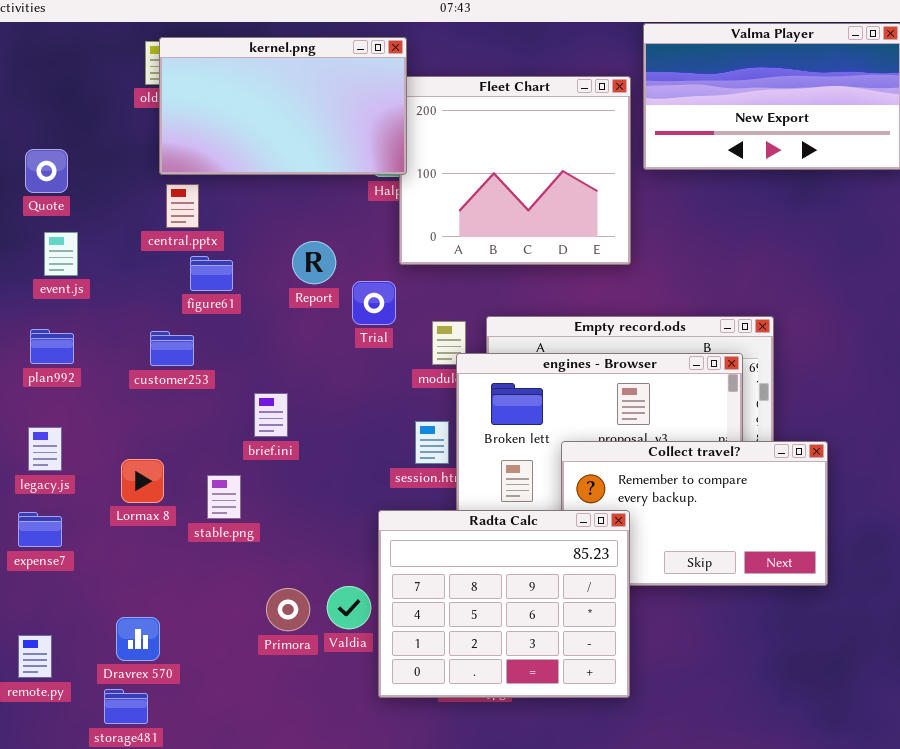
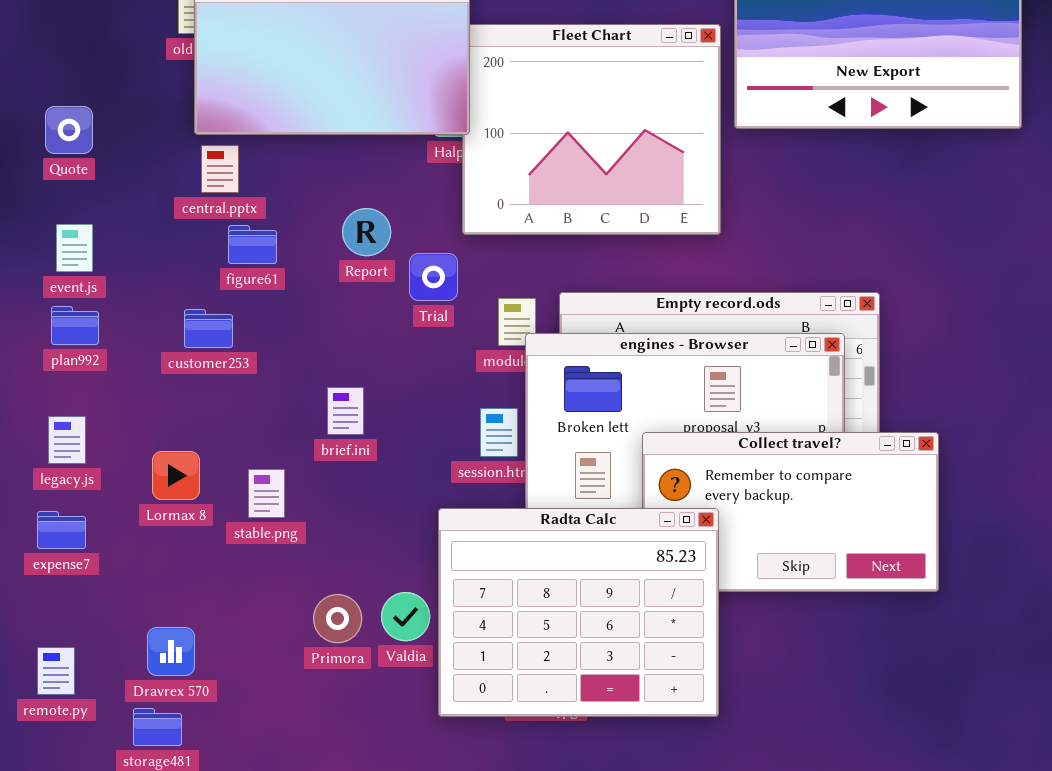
event.js: [44,232,78,276] -> [56,224,93,272], moved
brief.ini: [254,393,288,437] -> [327,387,364,435], moved

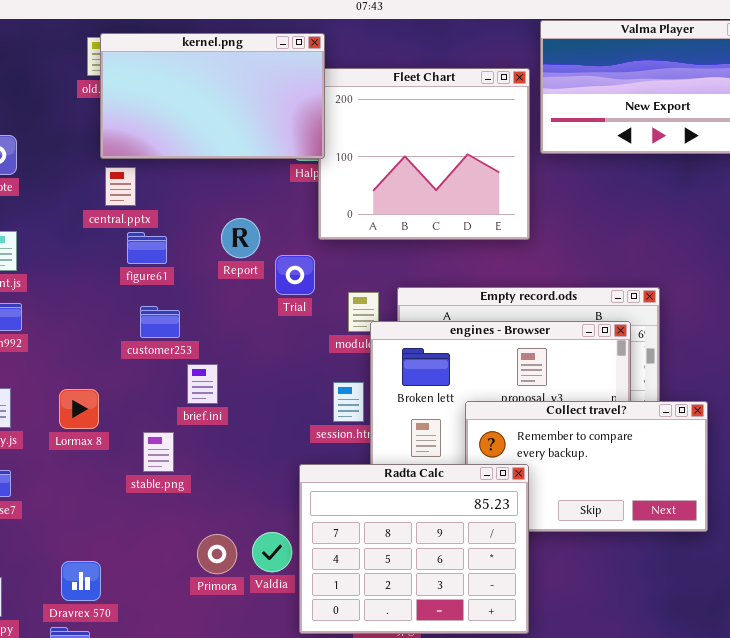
customer253: [184,309,233,348] -> [140,306,180,338], moved
brief.ini: [327,387,364,435] -> [187,364,218,404], moved
Lormax 8: [152,451,200,500] -> [59,389,99,429], moved

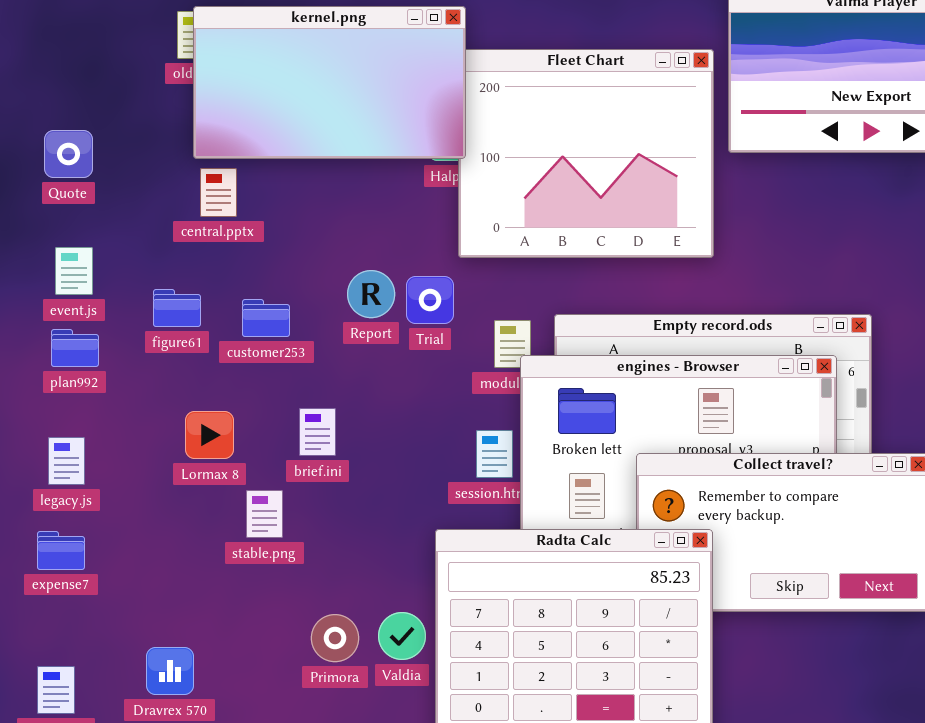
Report: [221,218,260,258] -> [347,270,395,318], moved
figure61: [127,232,167,264] -> [153,289,201,327], moved
customer253: [140,306,180,338] -> [242,299,290,337], moved
Lormax 8: [59,389,99,429] -> [185,411,234,459], moved

